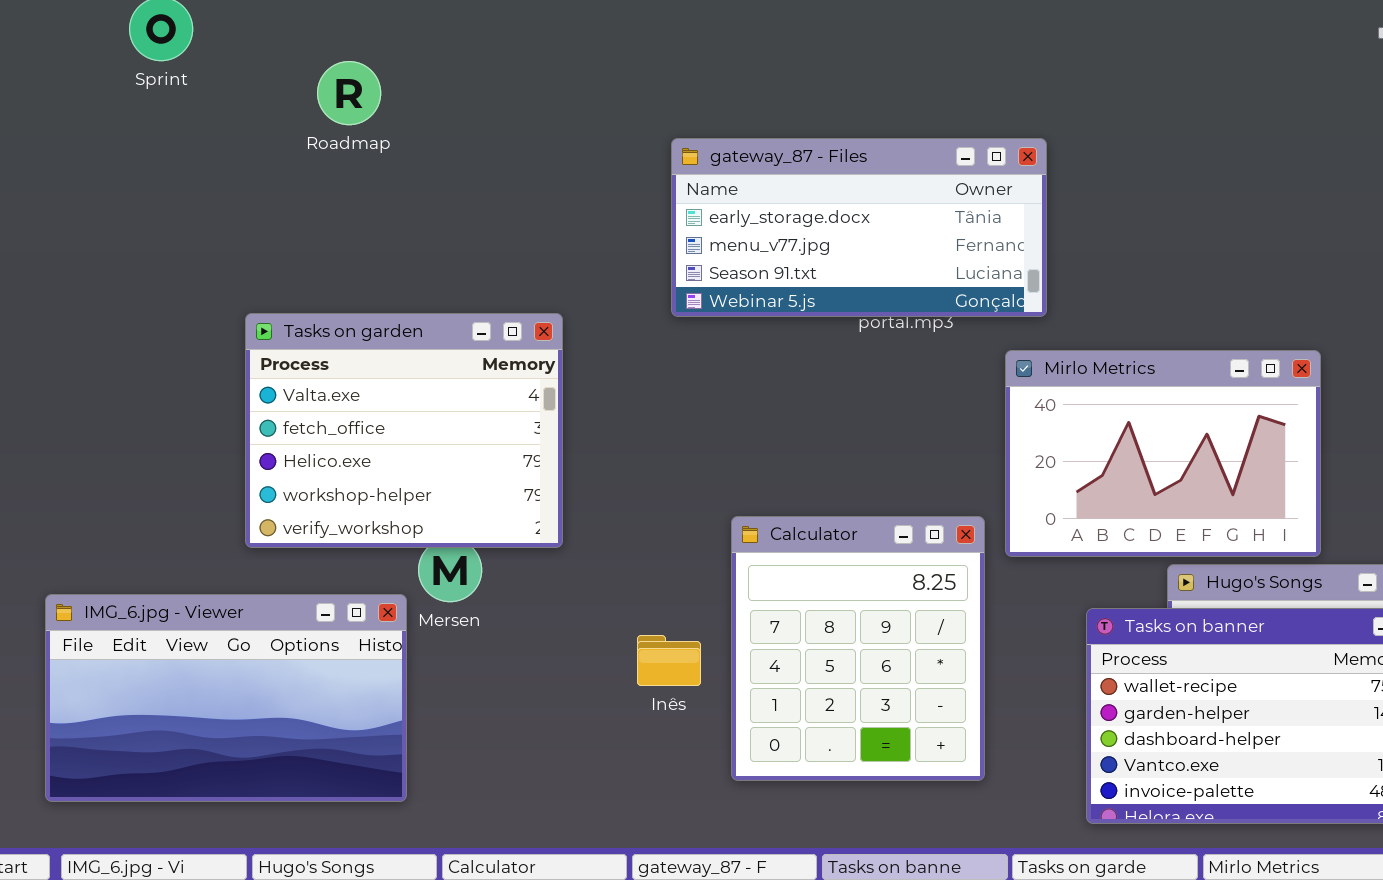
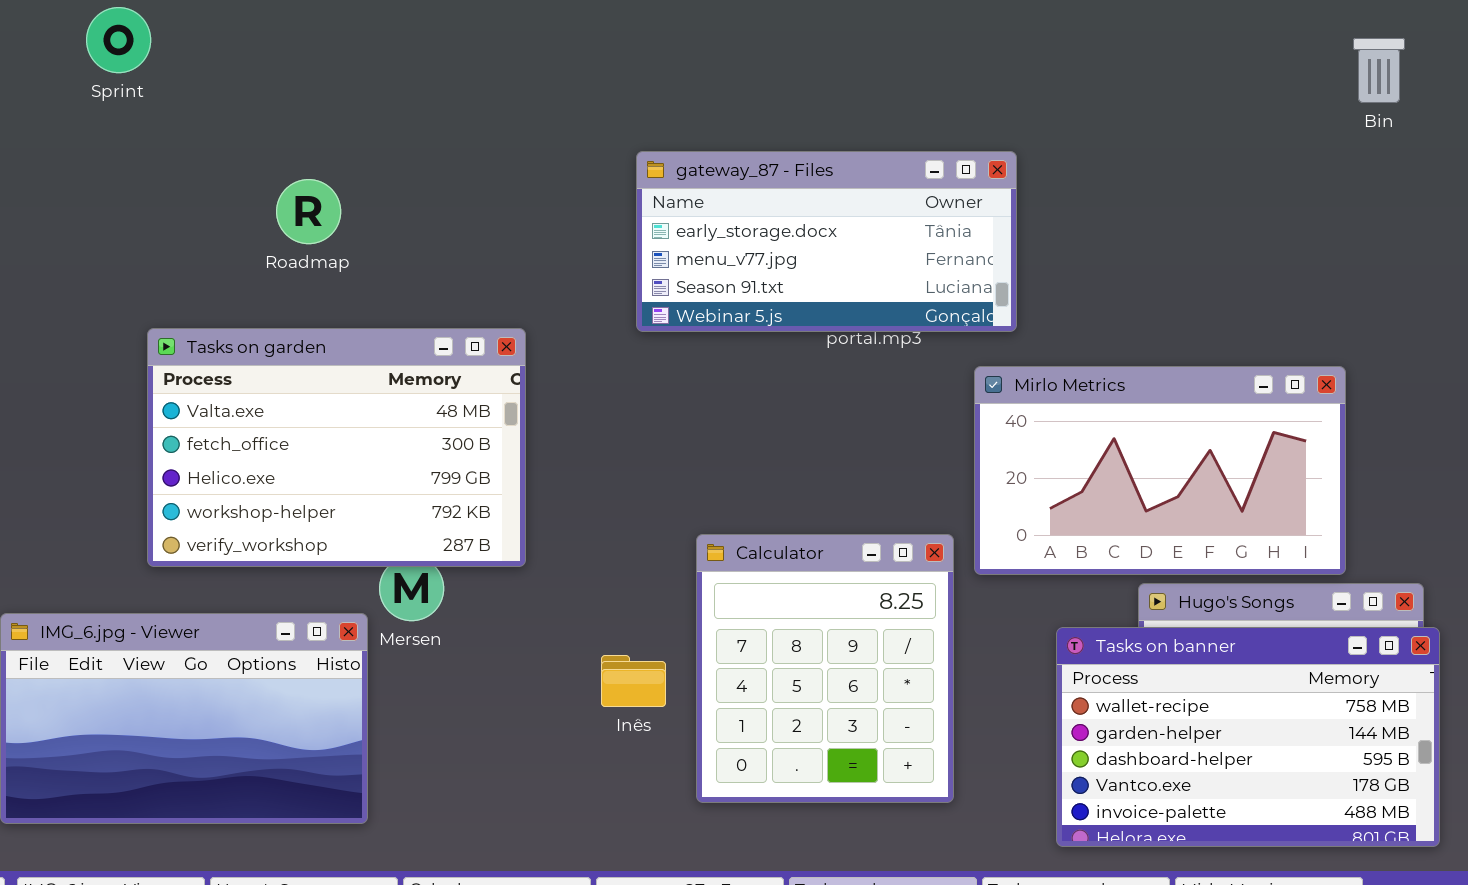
Roadmap: [317,61,381,125] -> [276,179,341,244], moved
Tasks on garden: [245,313,563,548] -> [147,328,526,567], resized
Mirlo Metrics: [1005,350,1321,557] -> [974,366,1346,575], resized

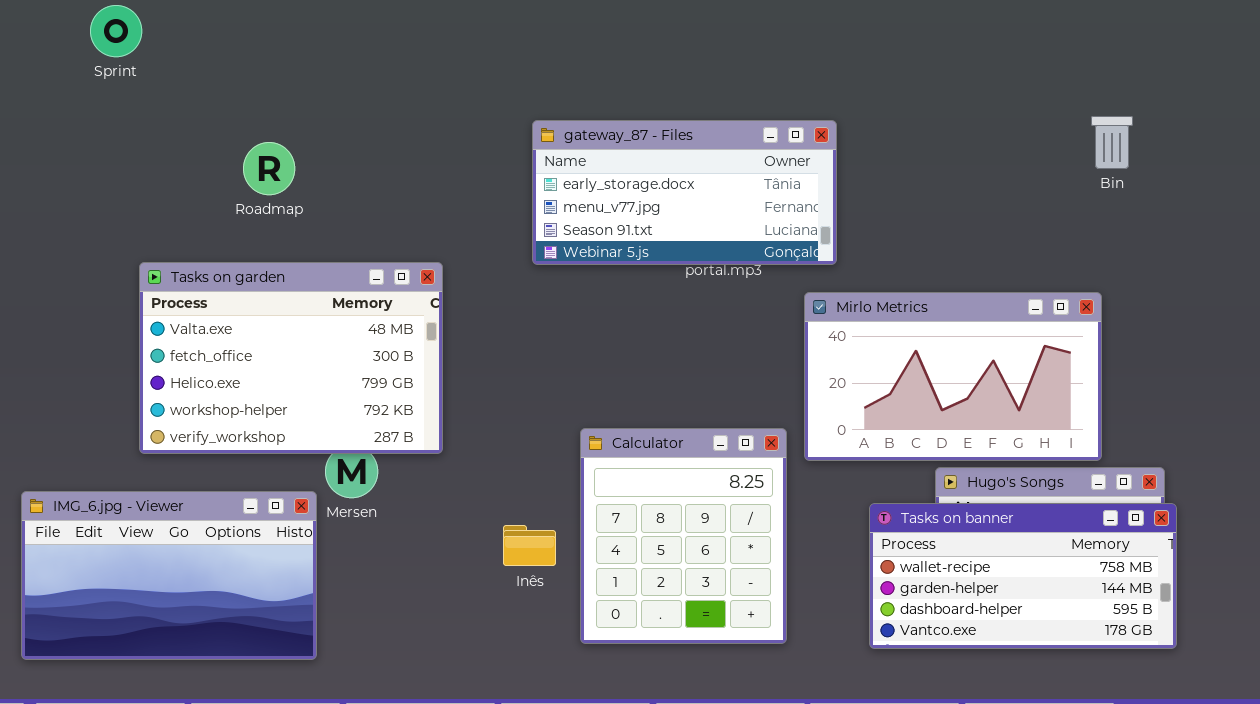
Bin: [1353,38,1405,103] -> [1091,116,1133,169], moved
Tasks on banner: [1056,627,1440,847] -> [869,503,1177,649], resized

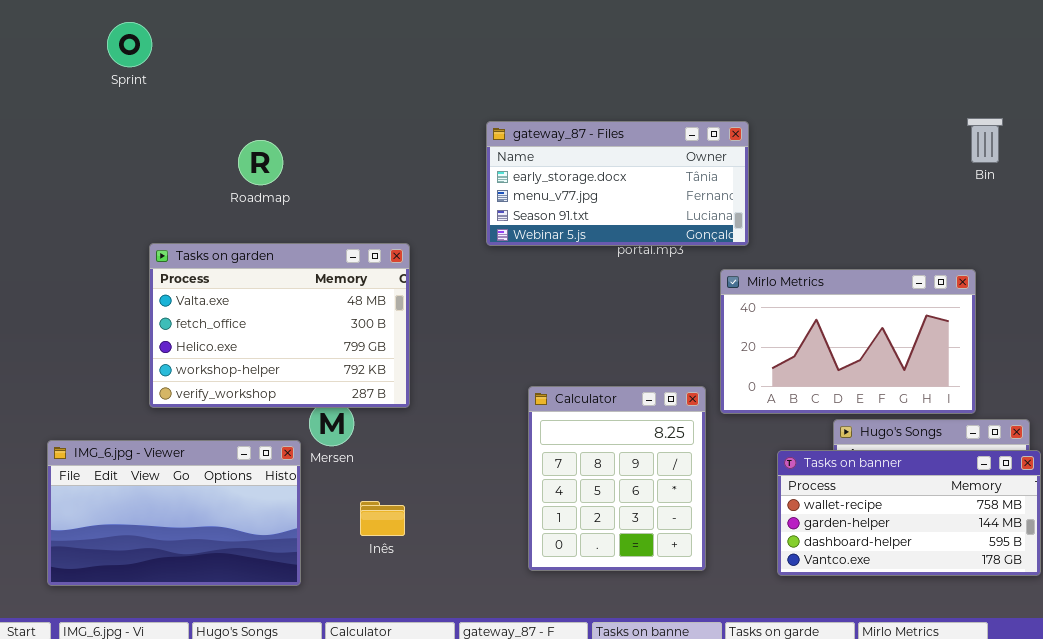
Inês: [503,525,556,566] -> [360,501,405,536], moved

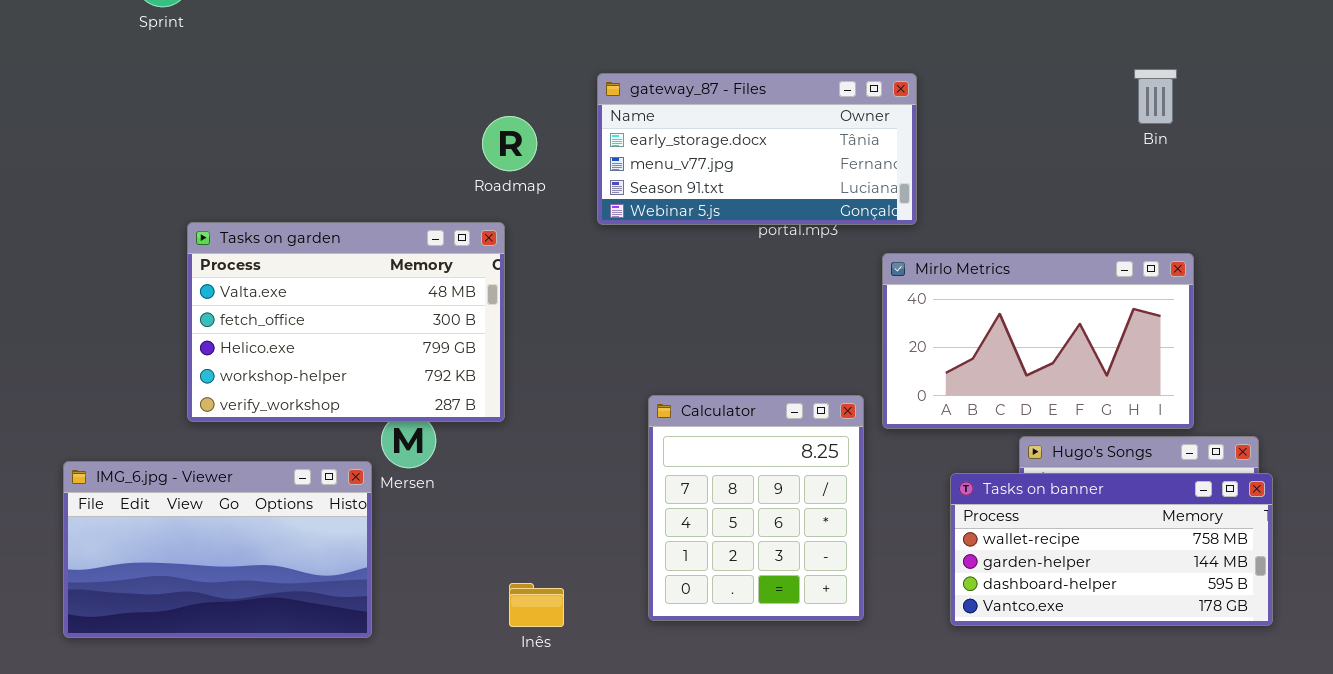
Bin: [967,118,1003,163] -> [1134,69,1177,124], moved
Roadmap: [238,140,283,185] -> [482,116,537,171], moved
Inês: [360,501,405,536] -> [509,583,564,627], moved

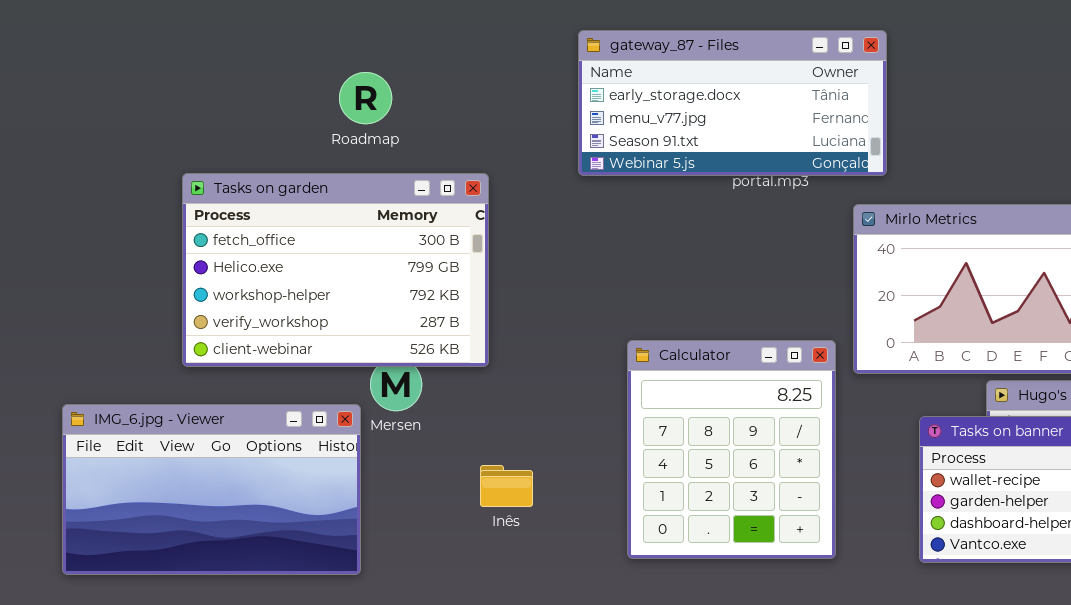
Roadmap: [482,116,537,171] -> [339,72,392,124], moved
Tasks on garden: [187,222,505,422] -> [182,173,489,367], scrolled down 1 row
Inês: [509,583,564,627] -> [480,465,533,507], moved

